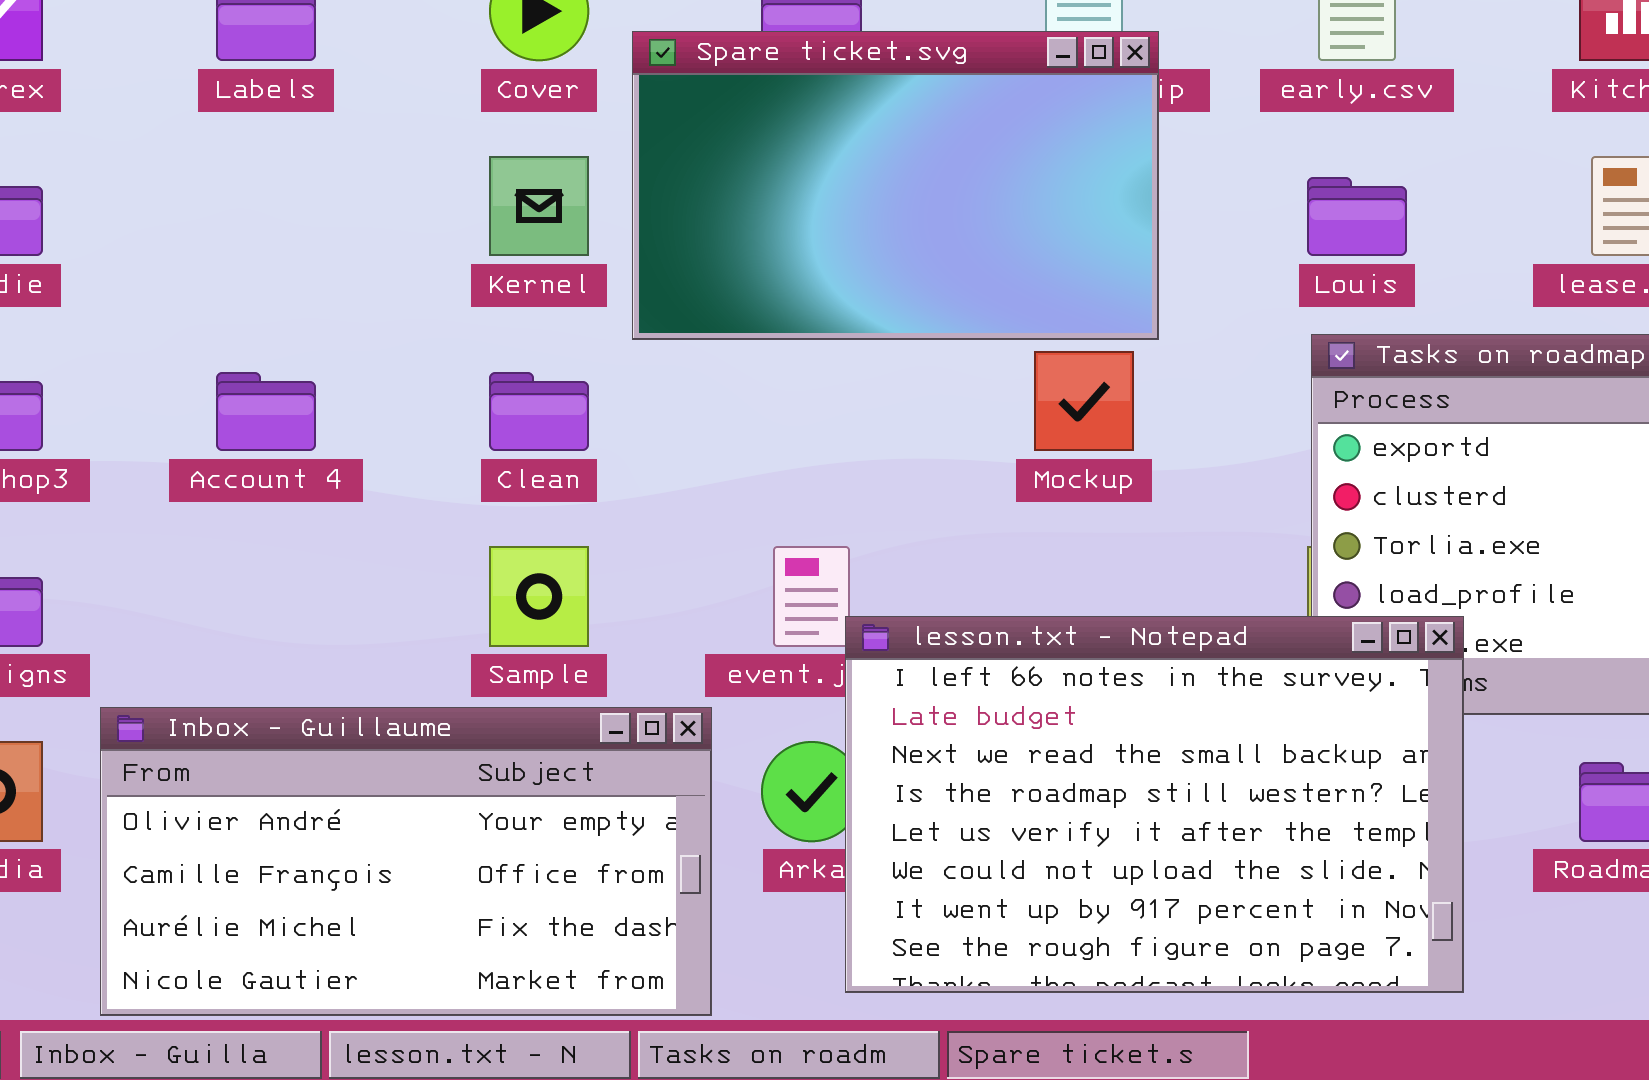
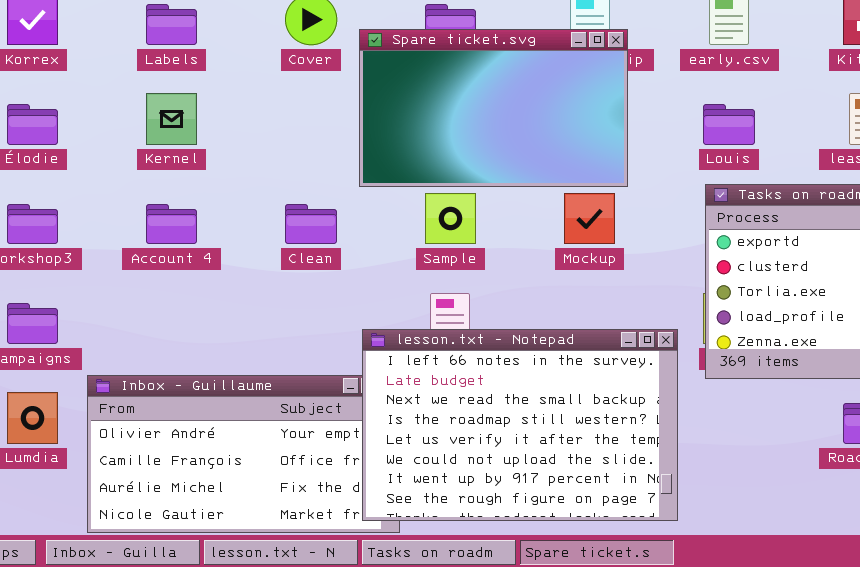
Kernel: [489,156,589,256] -> [146,93,197,145], moved
Sample: [489,546,589,647] -> [425,193,476,244], moved
lesson.txt - Notepad: [845,616,1464,993] -> [362,329,678,521], moved

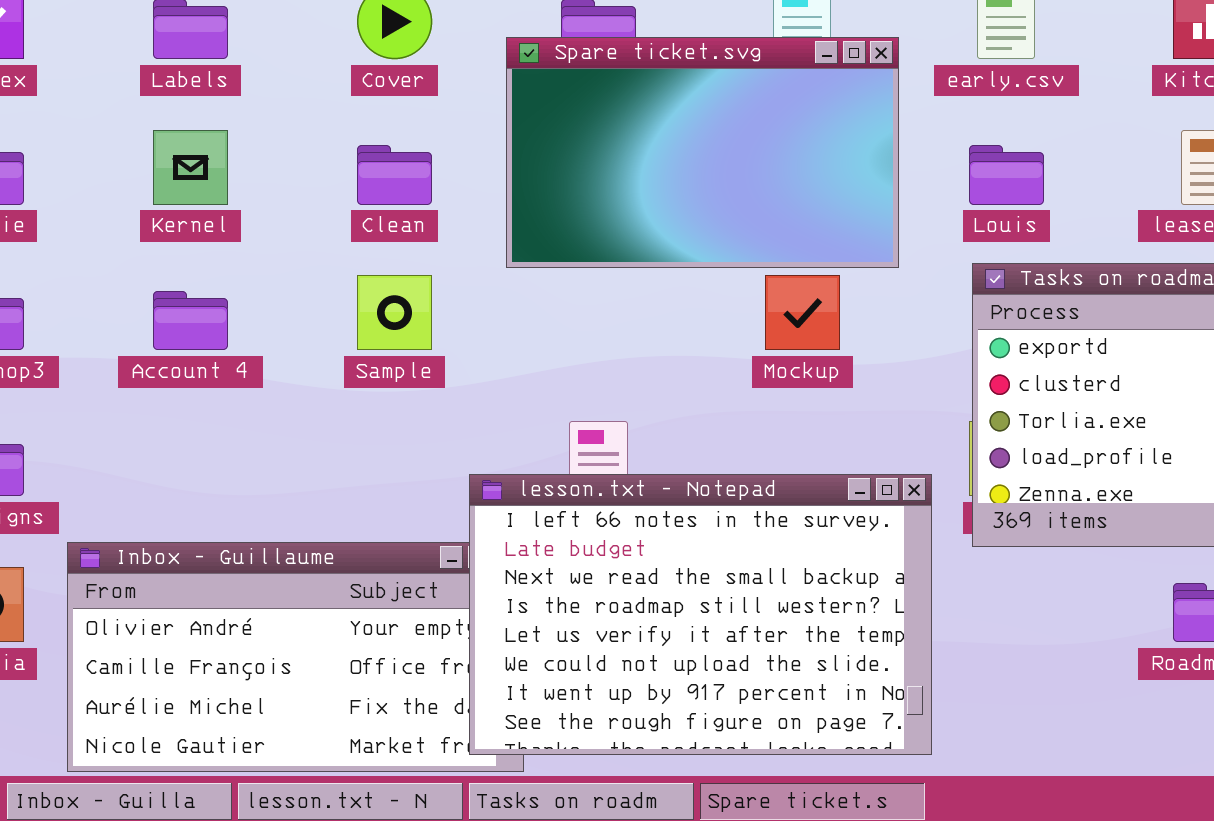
Spare ticket.svg: [359,29,628,187] -> [506,37,899,268], moved
Sample: [425,193,476,244] -> [357,275,432,350], moved
Clean: [285,204,337,244] -> [357,145,432,205], moved

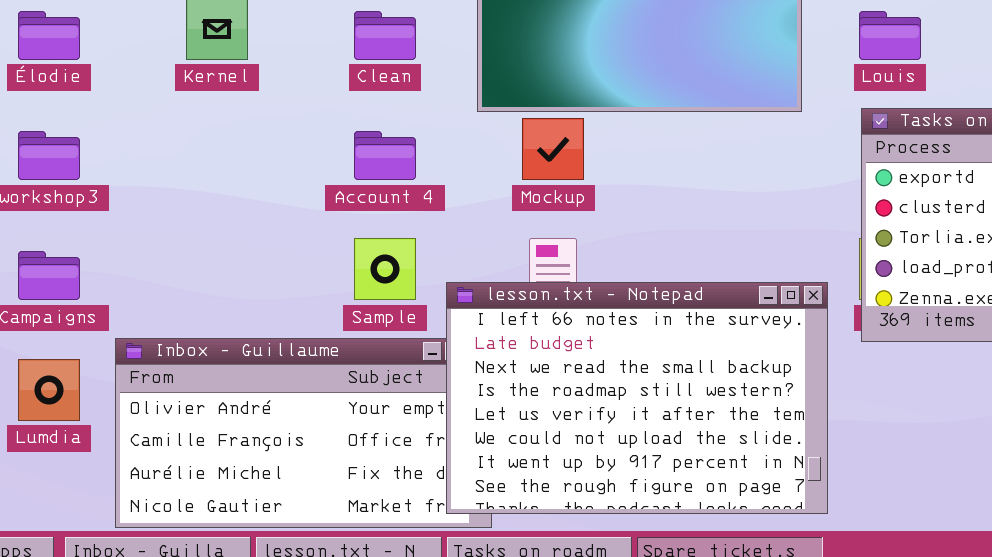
Sample: [357,275,432,350] -> [354,238,416,300], moved
Mockup: [765,275,840,350] -> [522,118,584,180], moved
Account 4: [153,291,228,350] -> [354,131,416,180], moved

